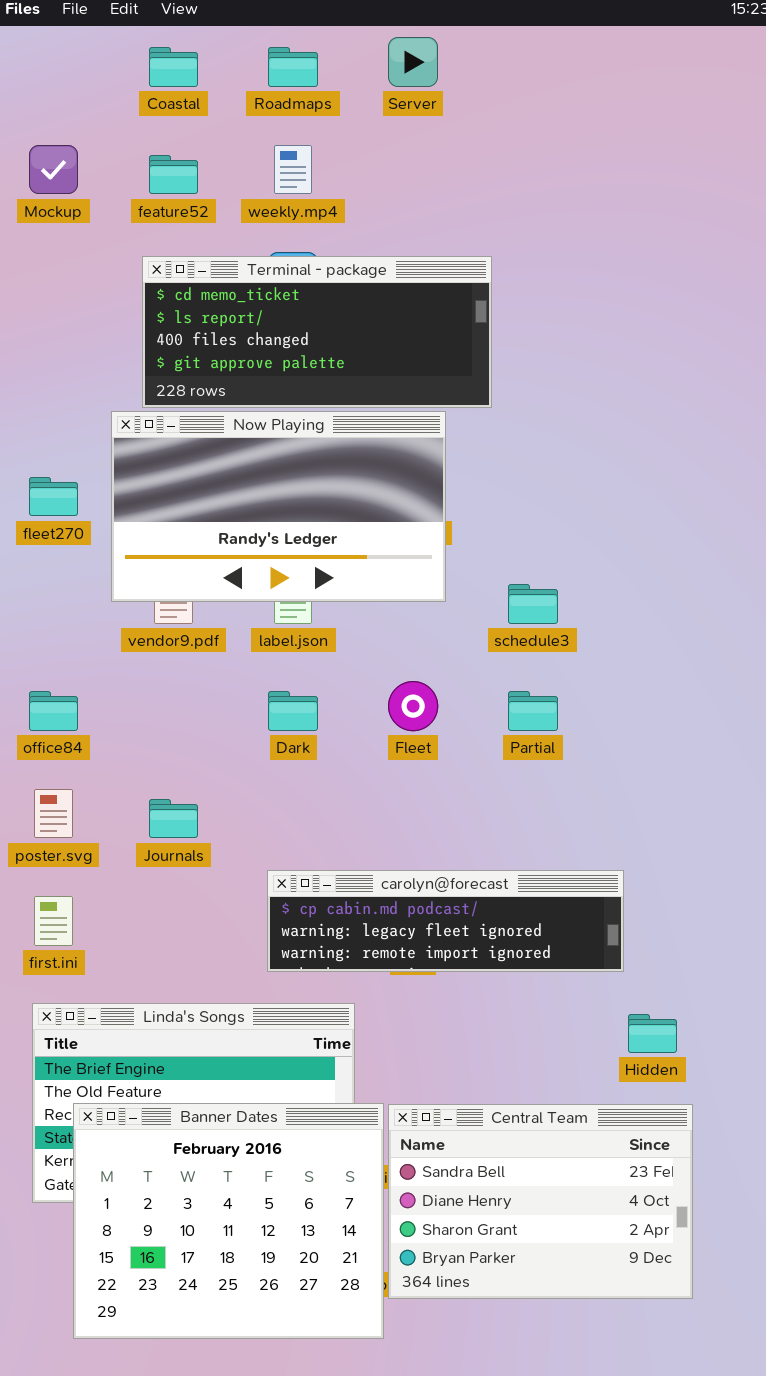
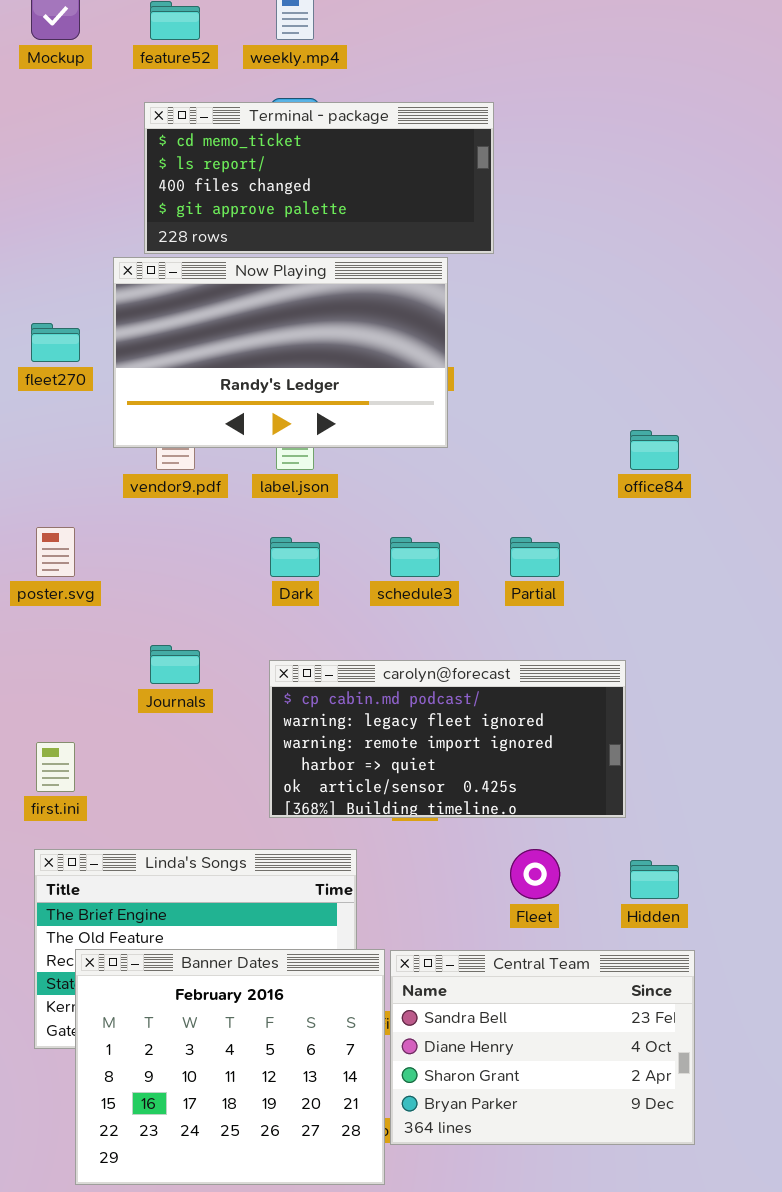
schedule3: [508,584,558,624] -> [390,537,440,577], moved
Fleet: [388,681,438,731] -> [510,849,560,899], moved
office84: [29,691,78,731] -> [630,430,679,470], moved
poster.svg: [34,789,73,838] -> [36,527,75,577], moved
carolyn@forecast: [267,870,624,972] -> [269,660,626,818], resized

